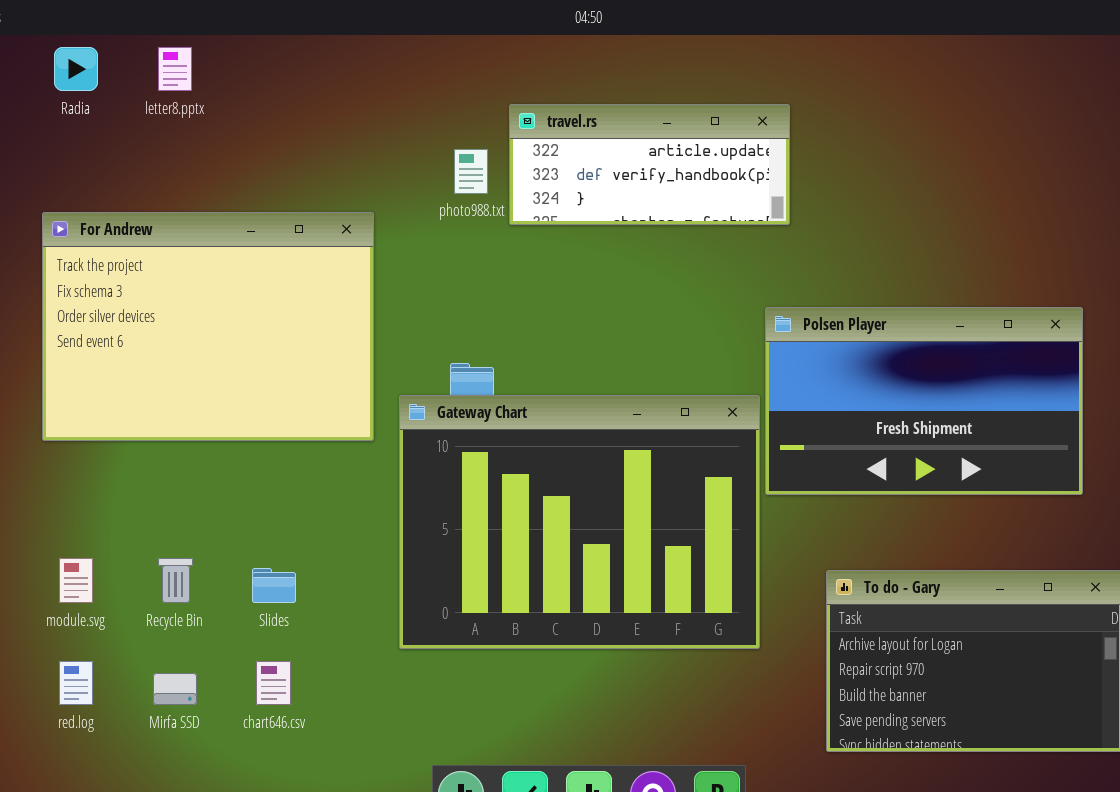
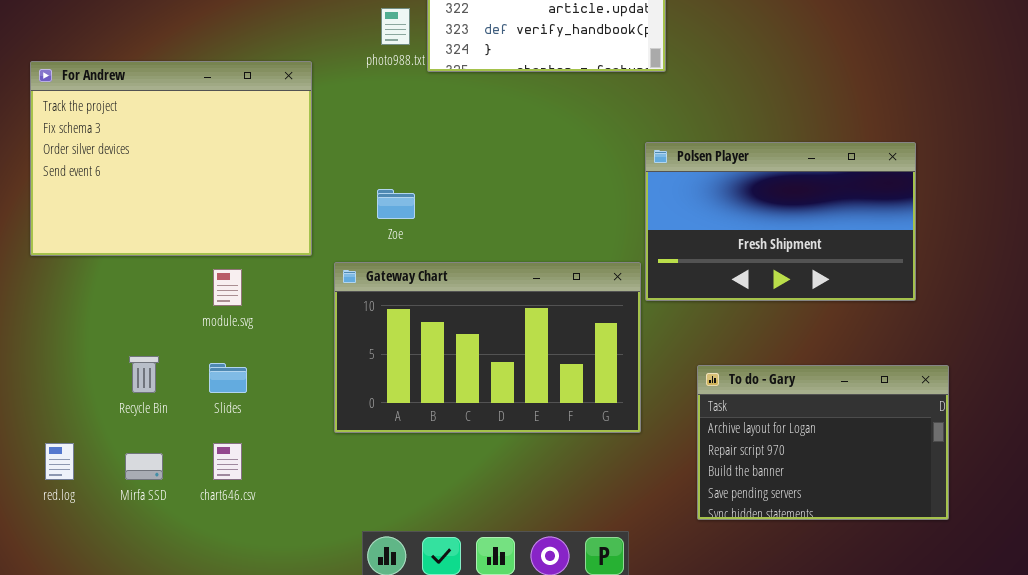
Gateway Chart: [399,395,760,649] -> [334,262,641,433], resized
module.svg: [59,558,93,603] -> [213,269,242,306], moved

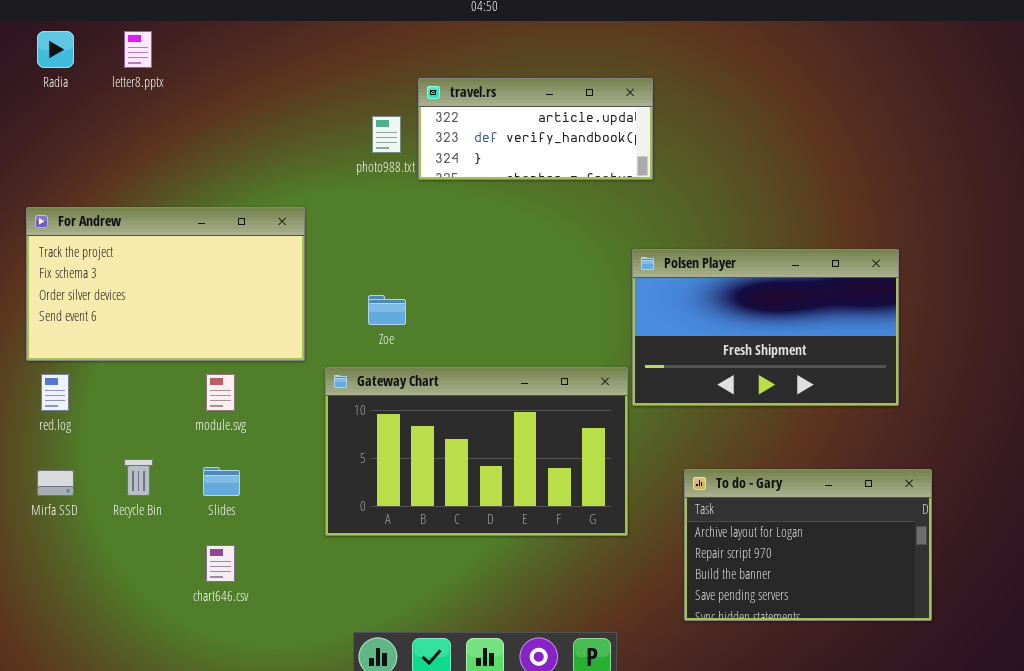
For Andrew: [30,61,312,256] -> [26,207,305,361], resized
red.log: [45,443,74,480] -> [41,374,69,411], moved
Mirfa SSD: [125,453,163,480] -> [37,470,74,496], moved

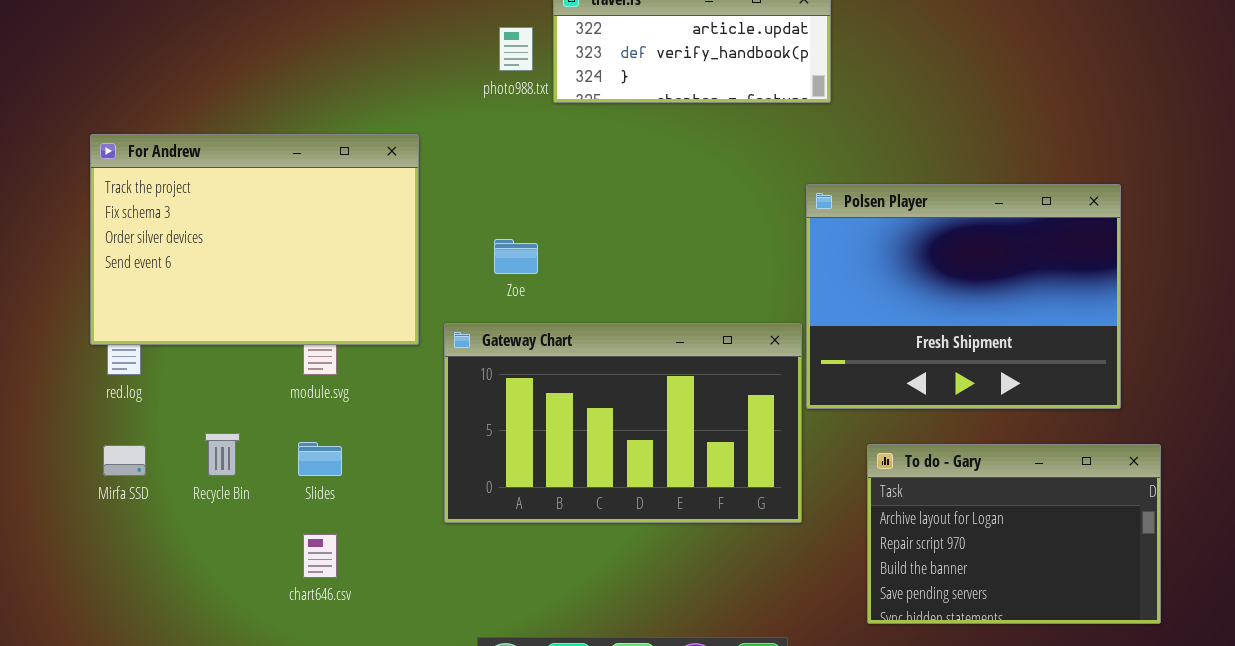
For Andrew: [26,207,305,361] -> [90,134,419,345], resized
Polsen Player: [632,249,899,406] -> [806,184,1121,409], resized

